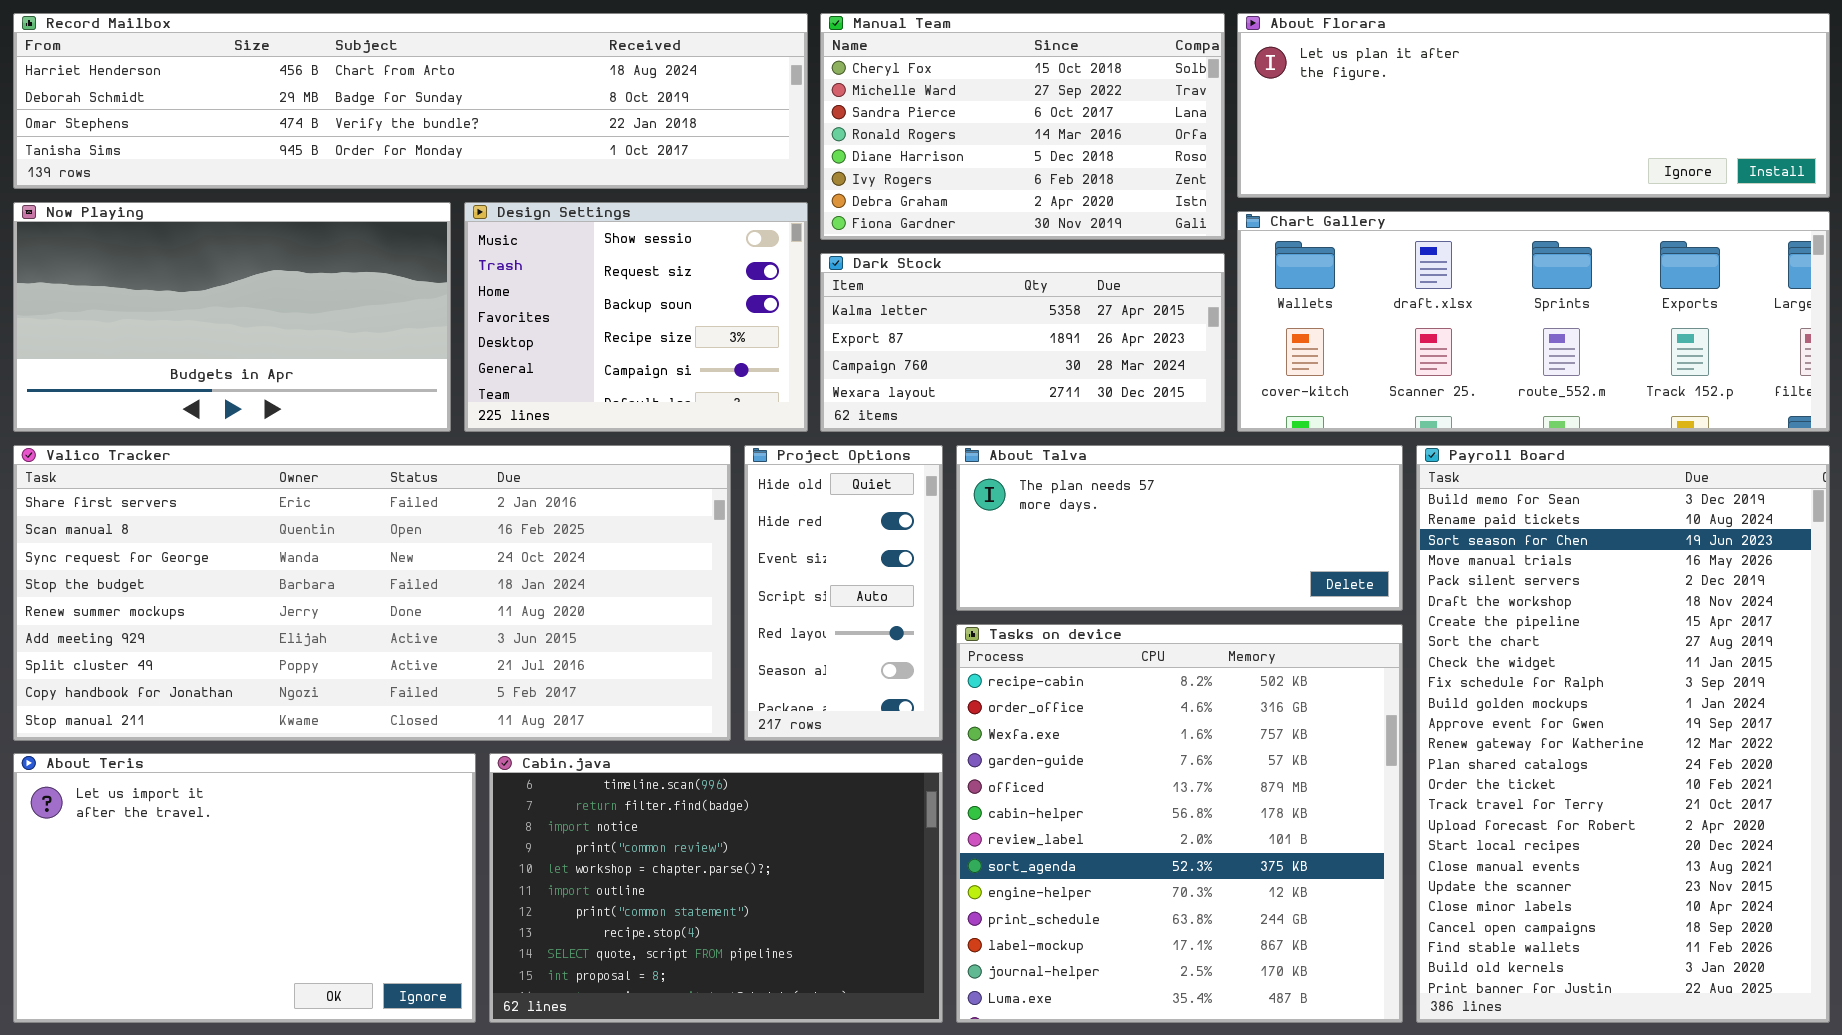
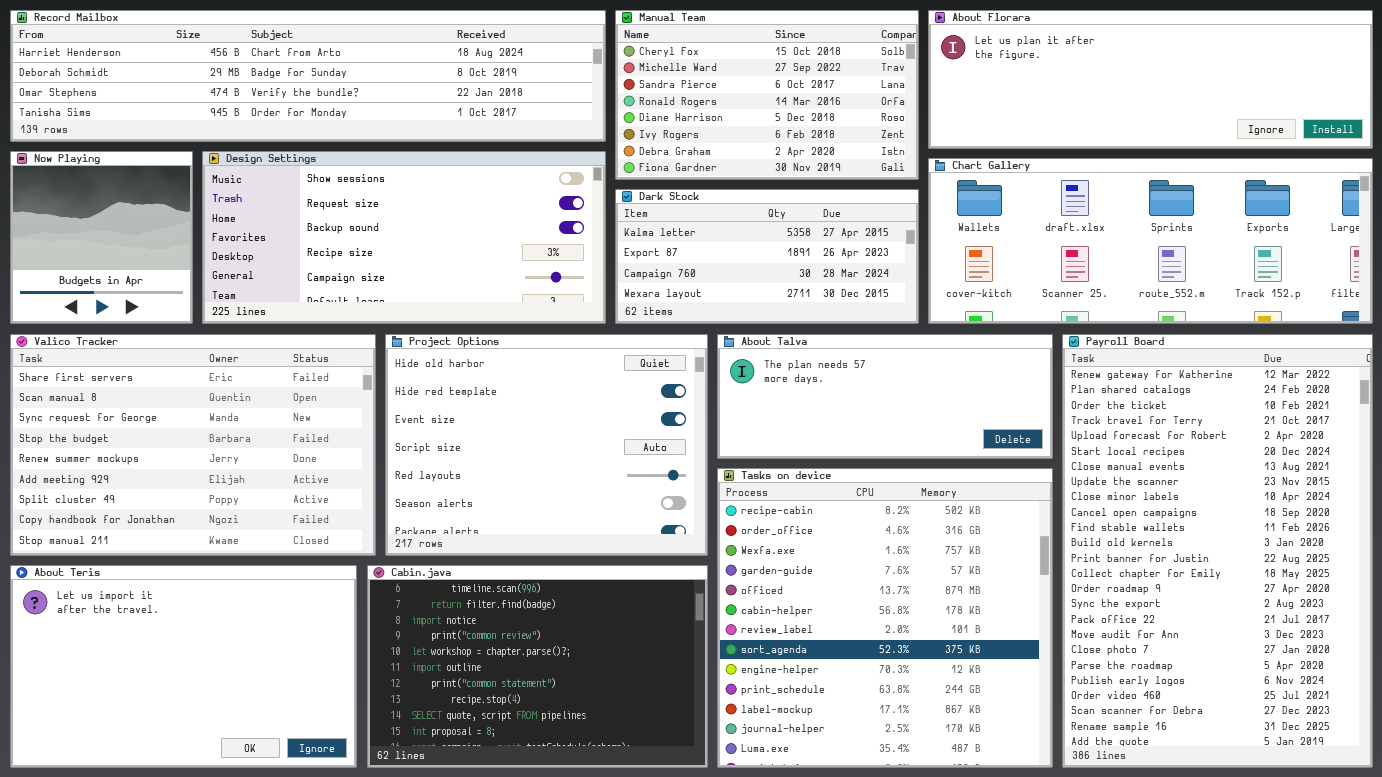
Now Playing: [13,202,451,432] -> [10,151,193,324], resized
Design Settings: [464,202,808,432] -> [202,151,606,324], resized
Valico Tracker: [13,445,731,741] -> [10,334,376,556], resized
Project Options: [744,445,943,741] -> [385,334,708,556], resized
Payroll Board: [1416,445,1830,1023] -> [1062,334,1373,768], scrolled down 12 rows

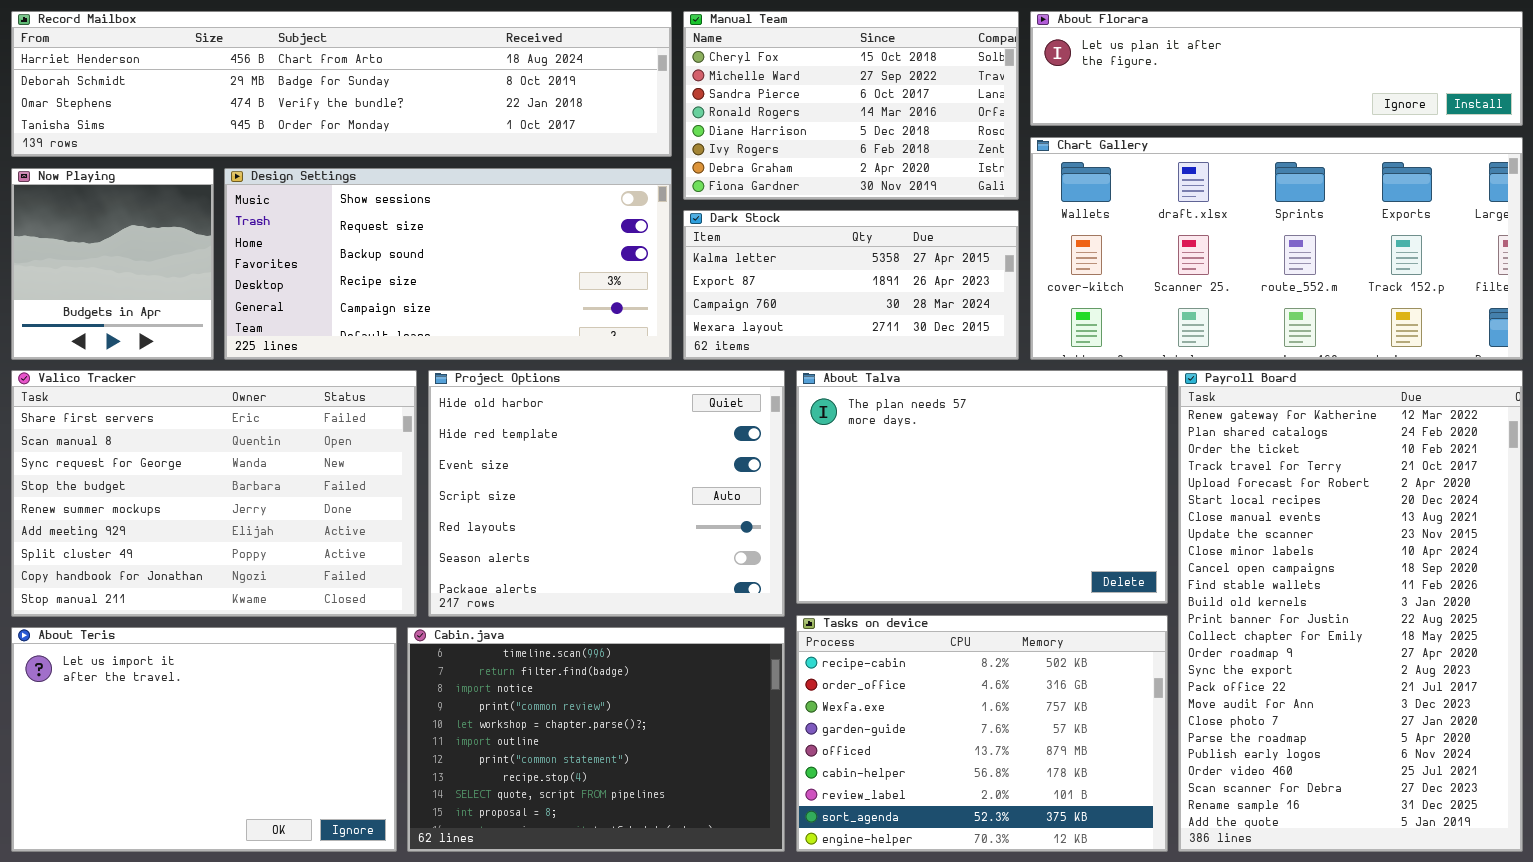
About Florara: [928,10,1373,149] -> [1030,11,1523,126], resized
Chart Gallery: [928,158,1373,324] -> [1030,137,1523,360], resized
About Talva: [717,334,1053,459] -> [796,370,1168,604], resized
Tasks on device: [717,468,1053,768] -> [796,615,1168,852], resized

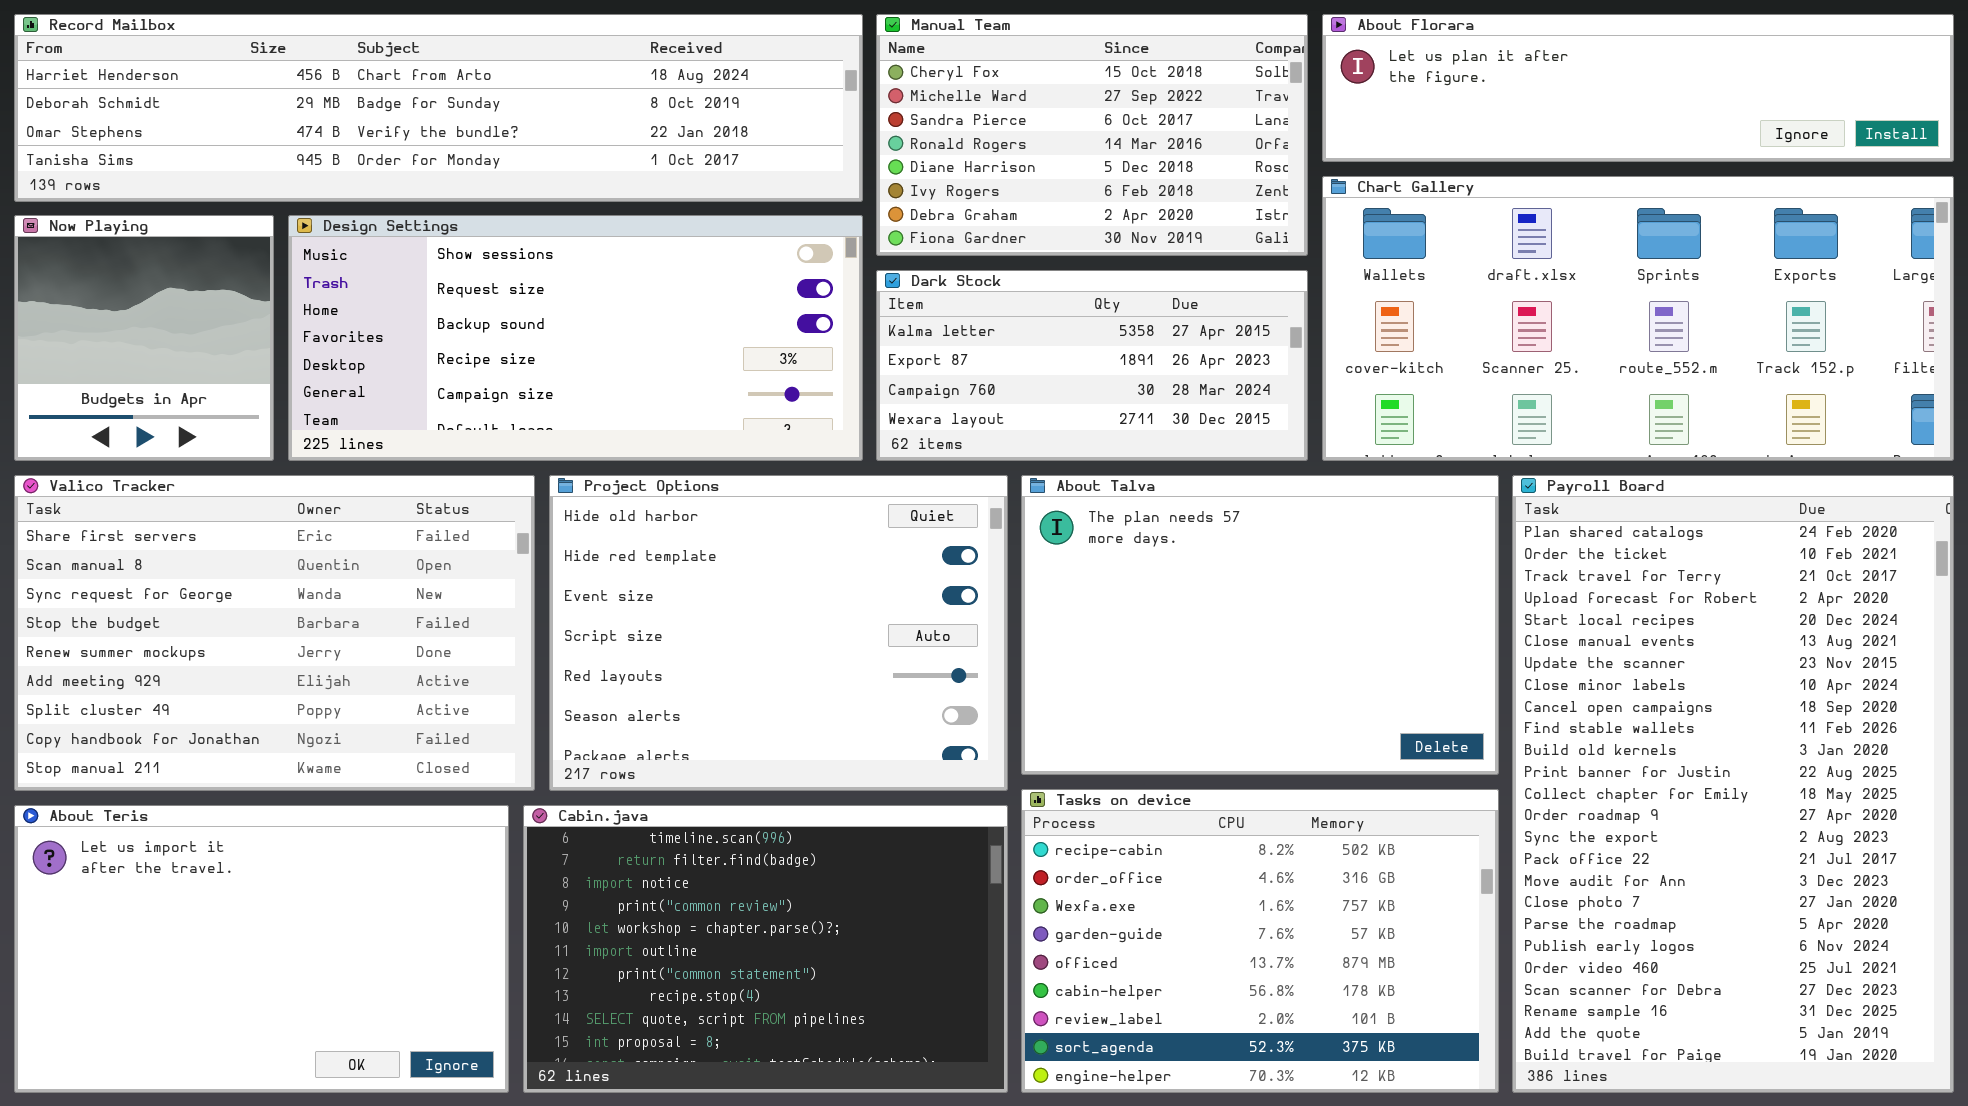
Payroll Board: [1178,370,1523,852] -> [1512,475,1954,1093], scrolled down 1 row

